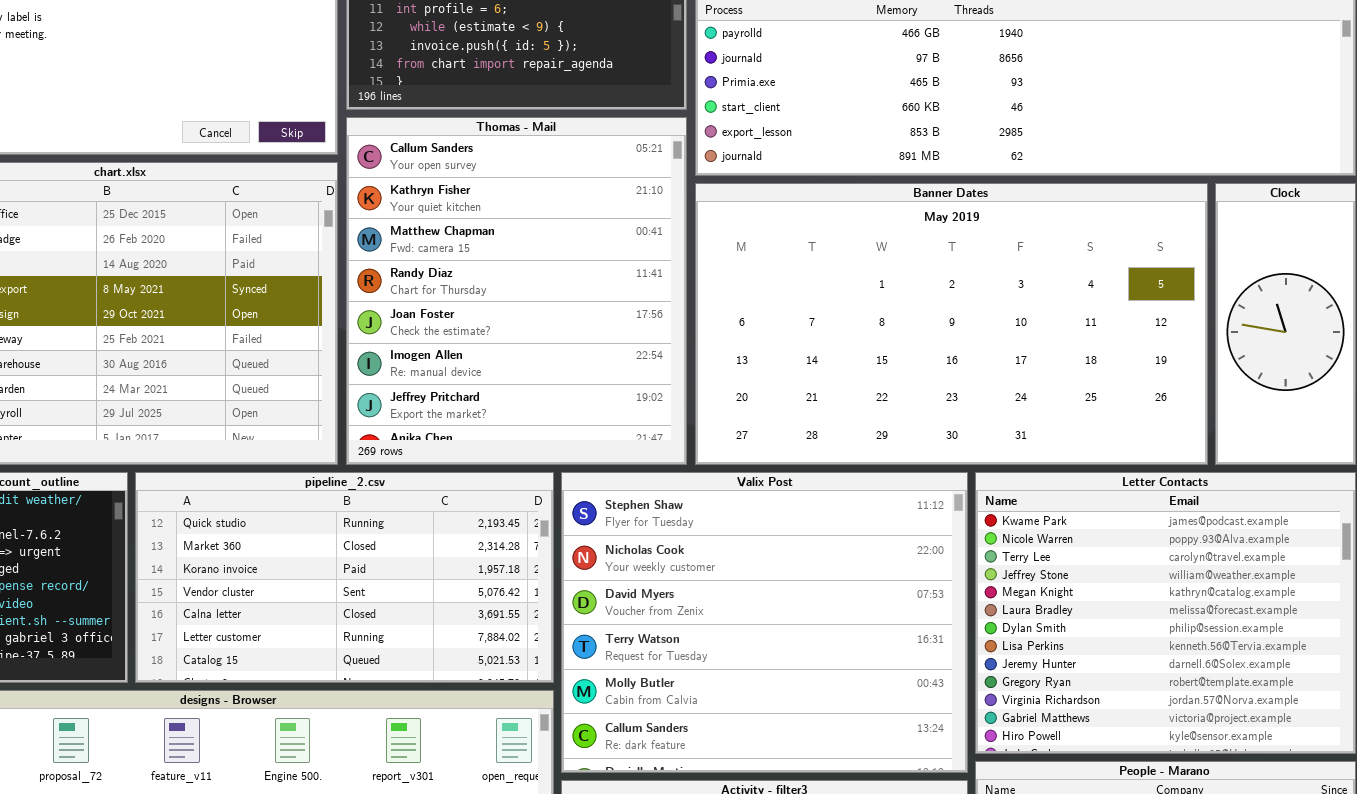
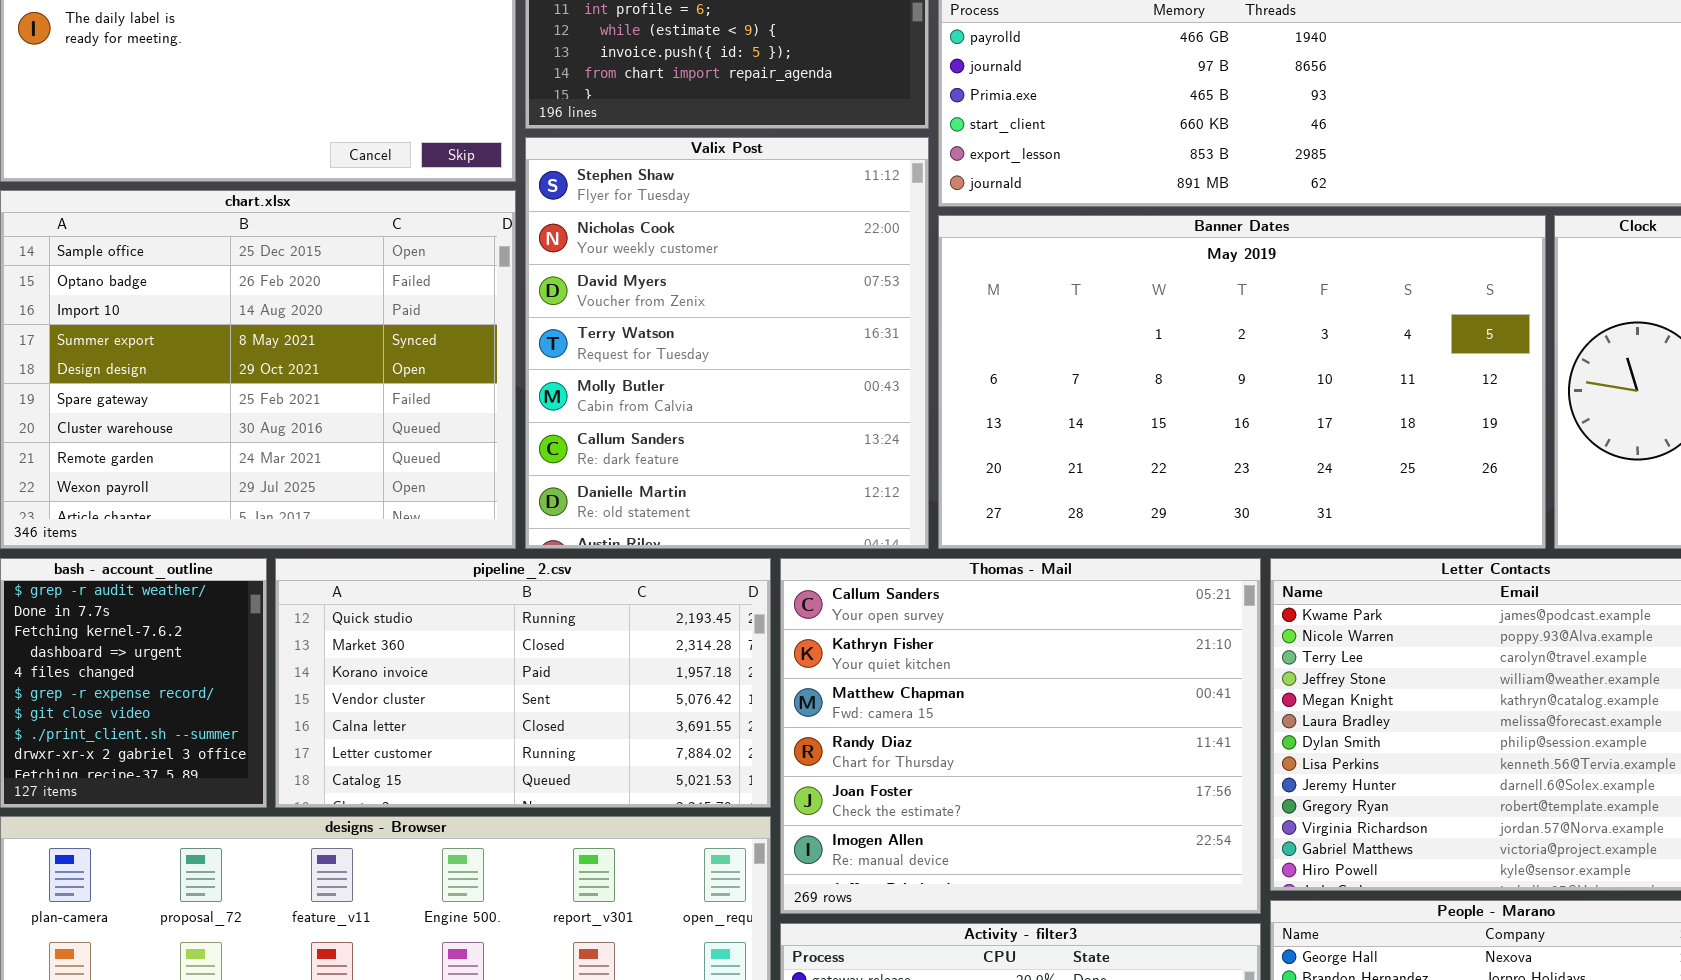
Thomas - Mail: [346,117,687,465] -> [780,558,1261,914], moved, resized
Valix Post: [561,472,968,773] -> [525,137,929,549], moved, resized

